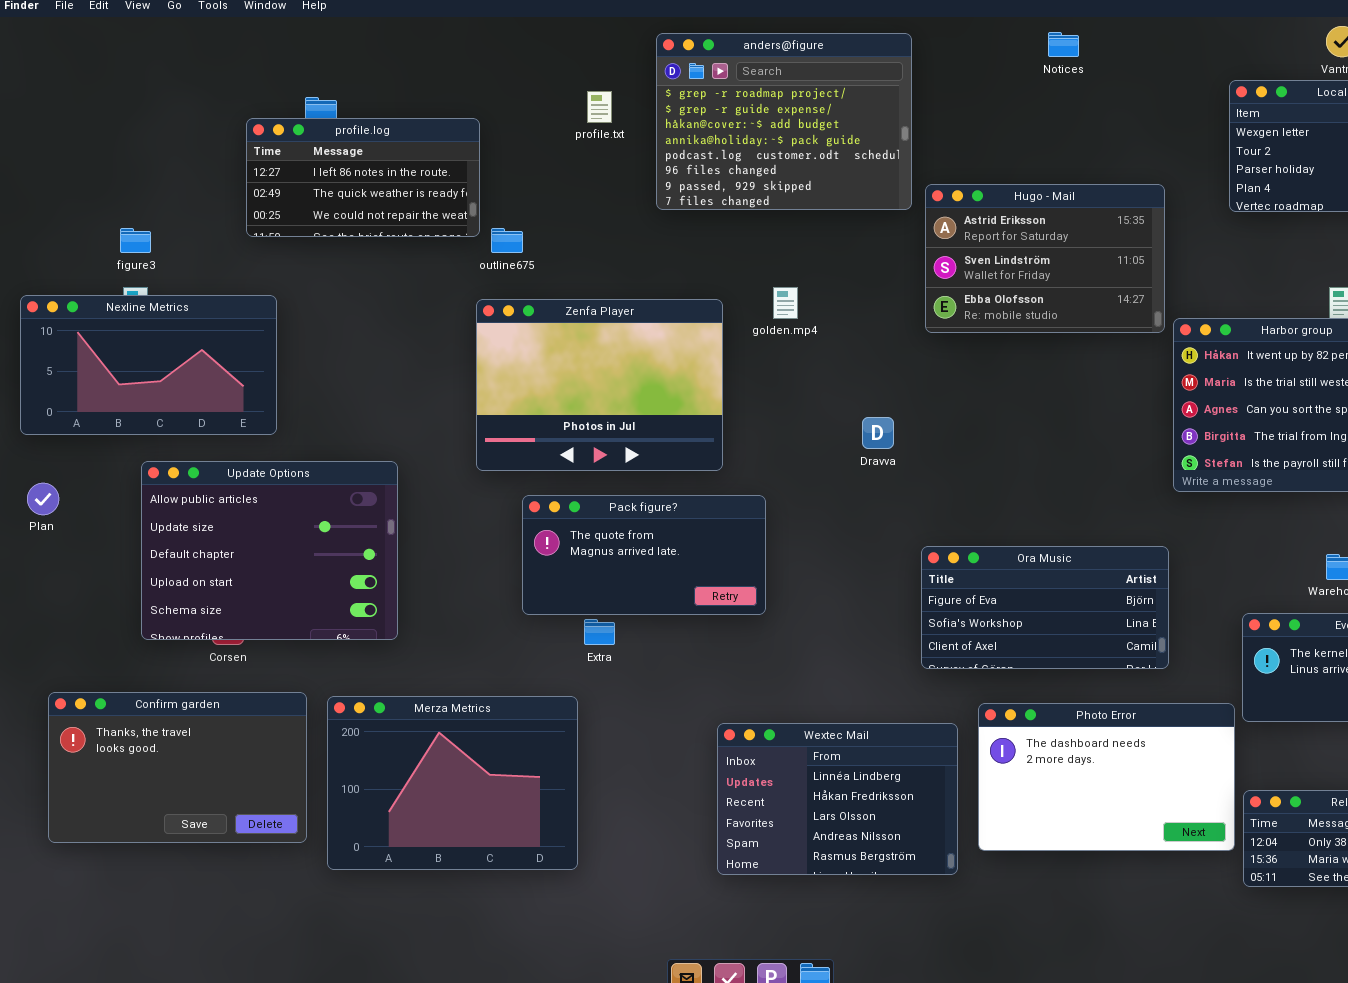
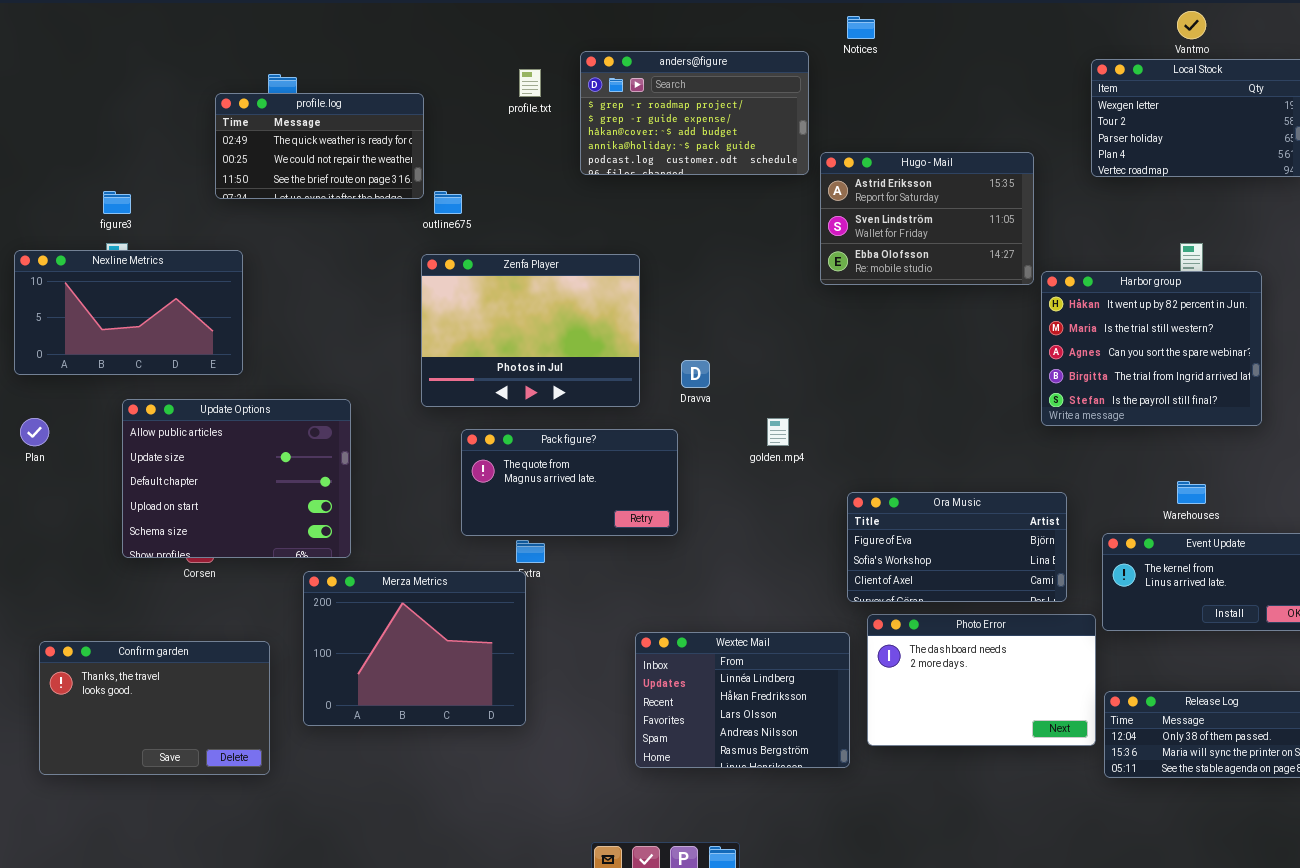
Notices: [1048,32,1079,57] -> [847,16,875,39], moved
anders@figure: [656,33,912,210] -> [580,51,809,175], resized
profile.log: [246,118,480,237] -> [215,93,424,199], scrolled down 1 row
golden.mp4: [773,287,798,319] -> [767,418,789,446], moved
Dravva: [862,417,894,449] -> [681,360,710,388], moved
Ora Music: [921,546,1169,669] -> [847,492,1067,602], moved
Confirm garden: [48,692,307,843] -> [39,641,270,775], moved
Merza Metrics: [327,696,578,870] -> [303,571,526,726], moved

